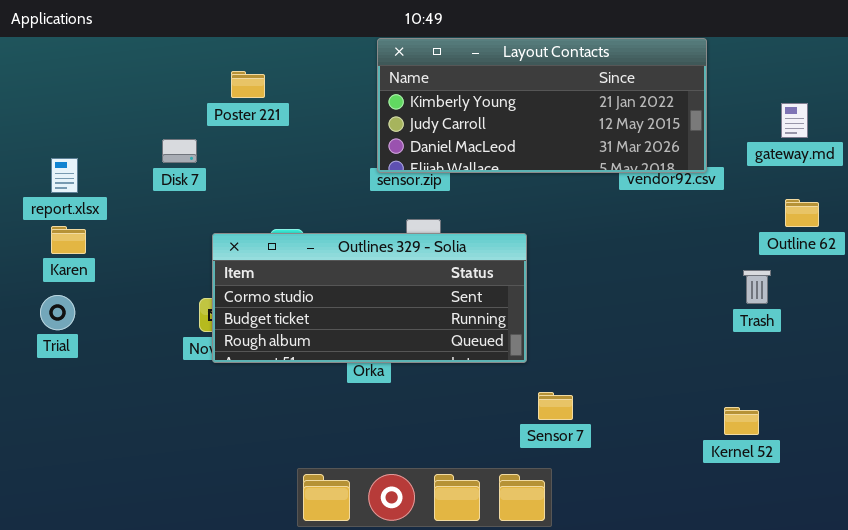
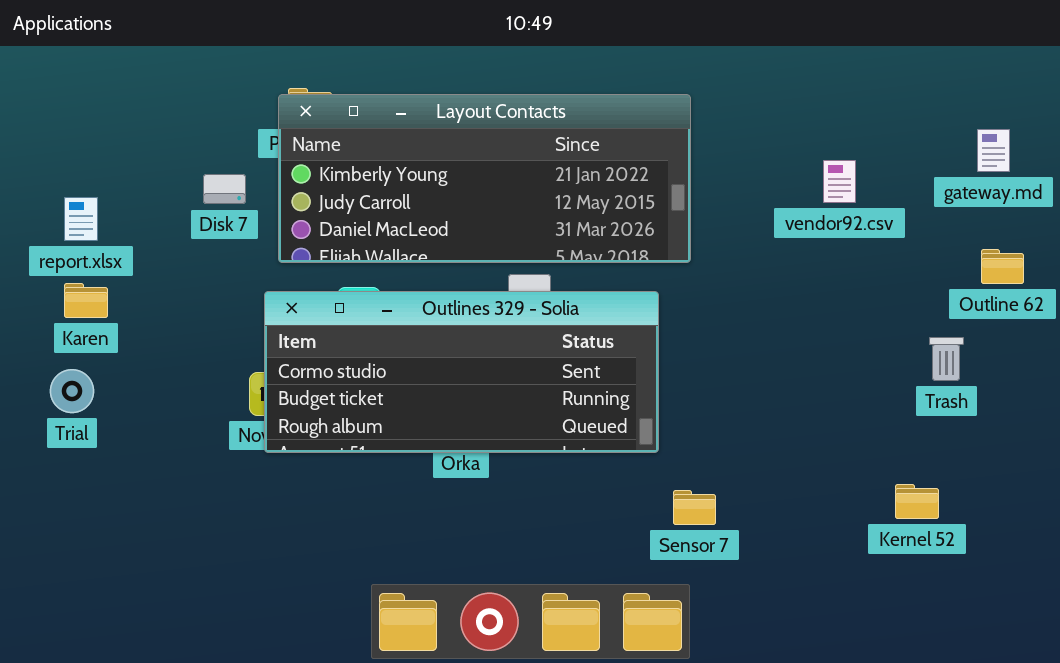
Layout Contacts: [377,38,707,173] -> [278,94,691,263], moved
Kernel 52: [724,407,759,435] -> [895,484,939,519], moved

